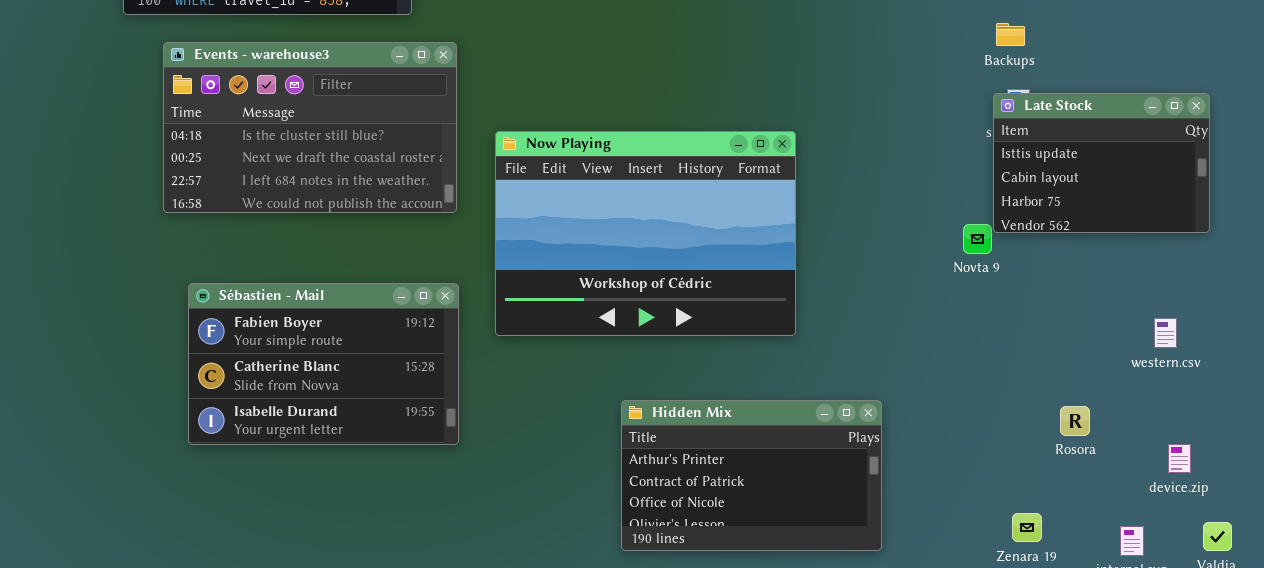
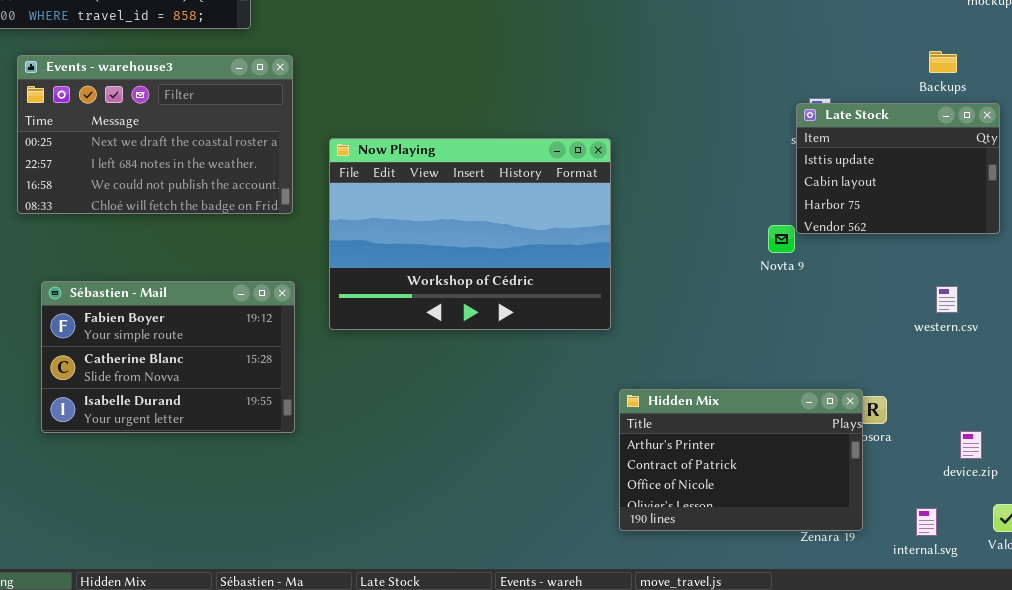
Backups: [996,23,1025,46] -> [929,51,957,73], moved
Events - warehouse3: [163,42,457,213] -> [17,55,293,214], scrolled down 1 row
western.csv: [1154,318,1177,348] -> [936,286,958,313], moved
Hidden Mix: [621,400,882,551] -> [619,389,863,531], moved

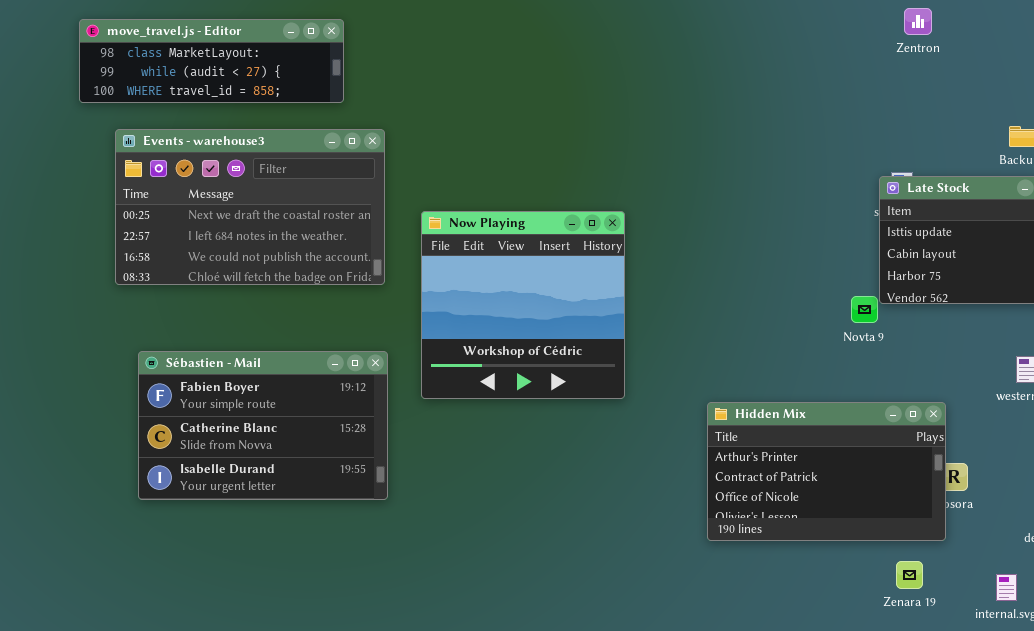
Now Playing: [329,138,611,330] -> [421,211,625,399], resized
Hidden Mix: [619,389,863,531] -> [707,402,946,541], moved

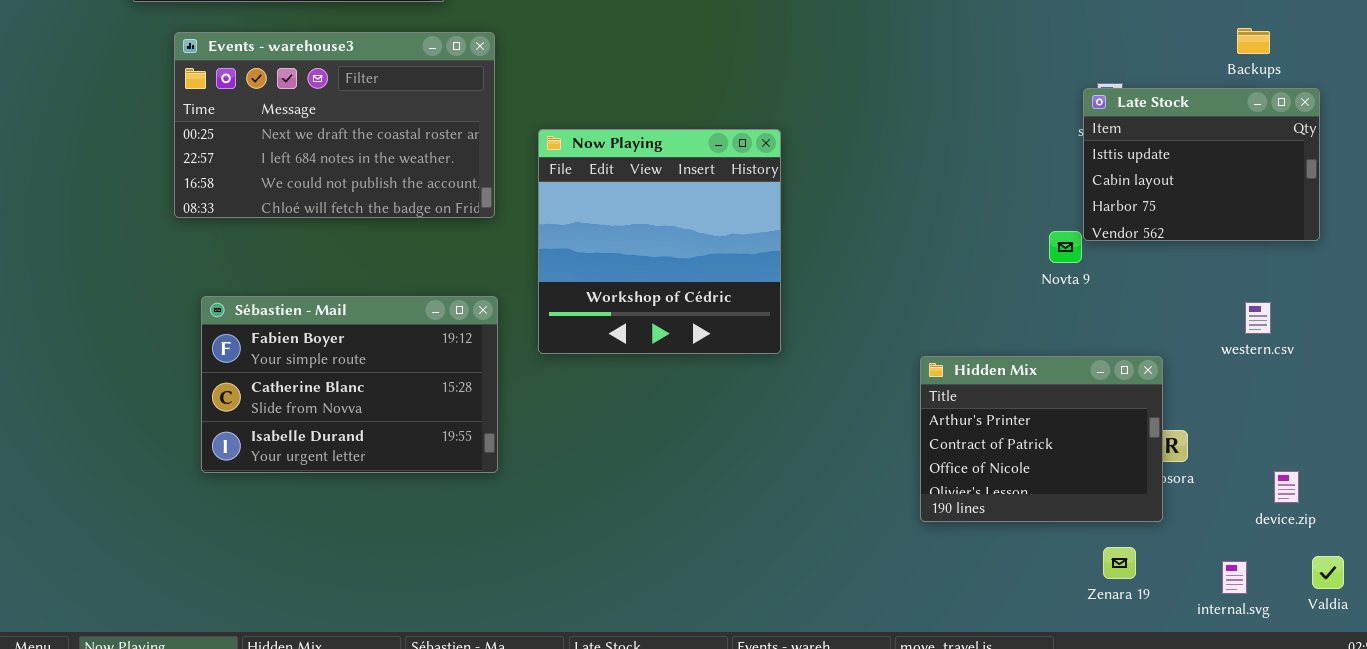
Hidden Mix: [707,402,946,541] -> [920,356,1163,522], resized

